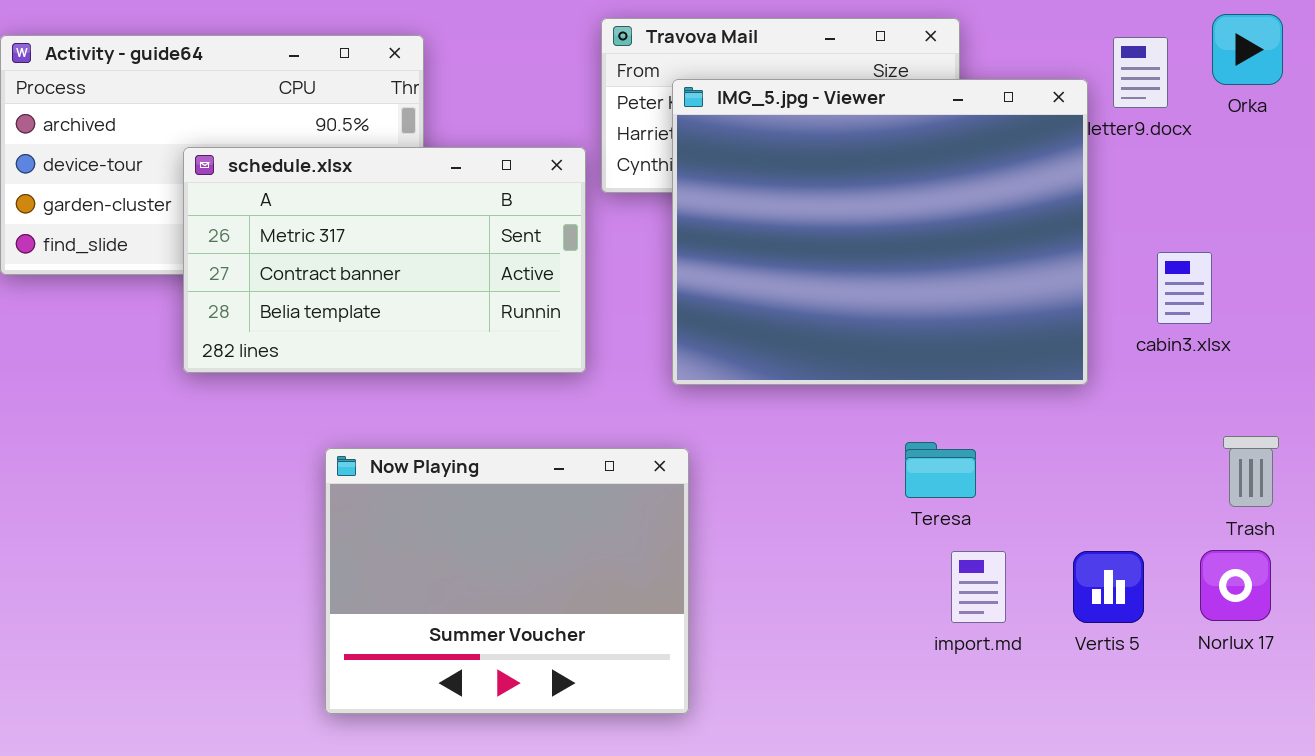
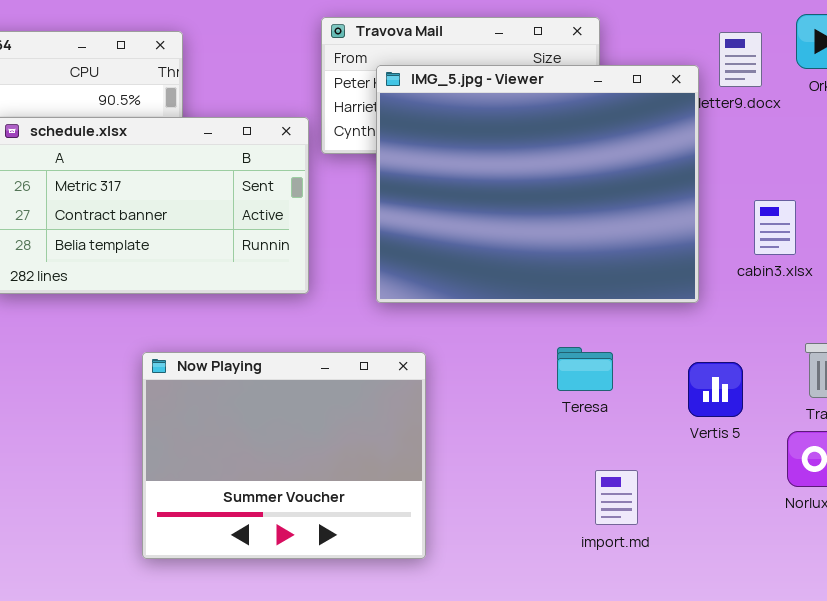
Now Playing: [325,448,689,714] -> [142,352,426,559], moved
import.md: [951,551,1006,623] -> [595,470,638,525], moved
Vertis 5: [1073,551,1144,623] -> [688,362,743,417], moved

